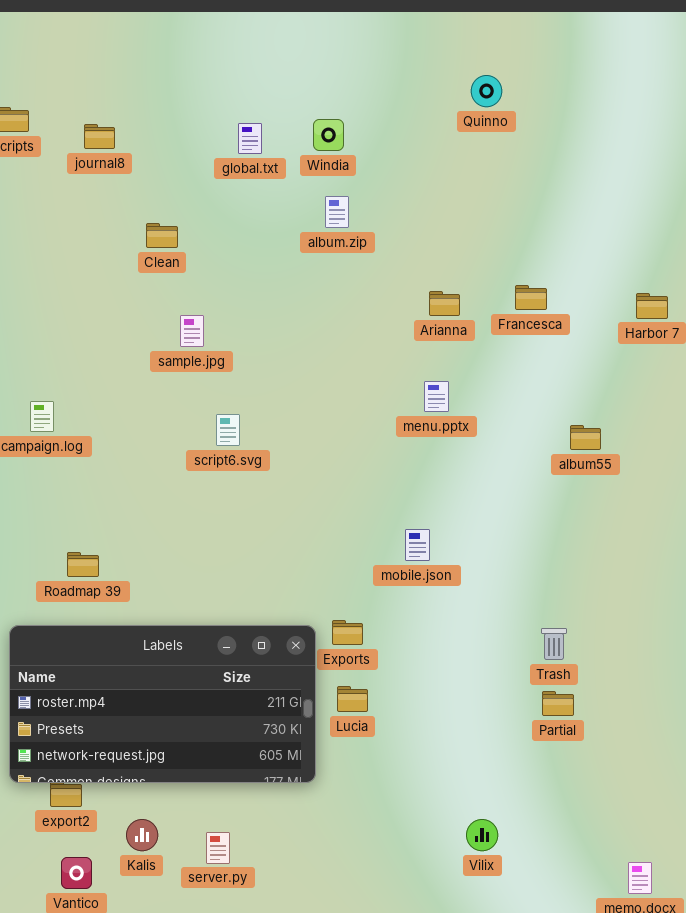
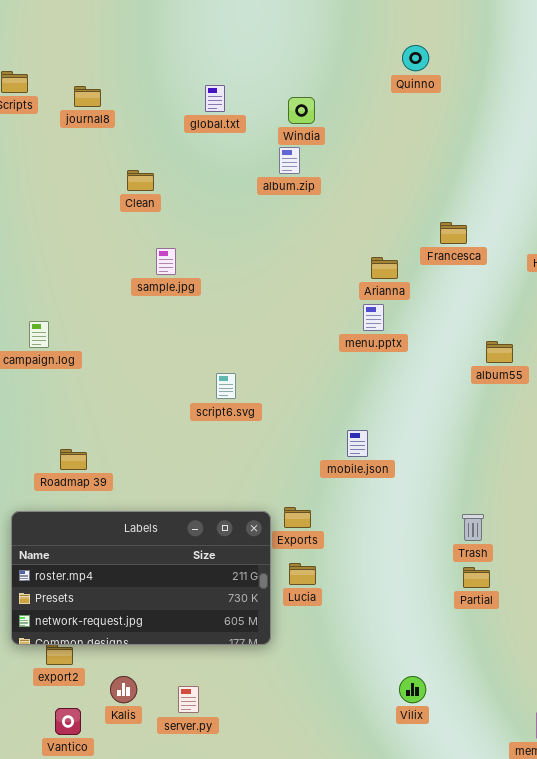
Windia: [313,119,344,151] -> [288,97,315,124], moved
Arianna: [429,291,460,316] -> [371,257,398,279], moved
script6.svg: [216,414,240,446] -> [216,373,236,399], moved

